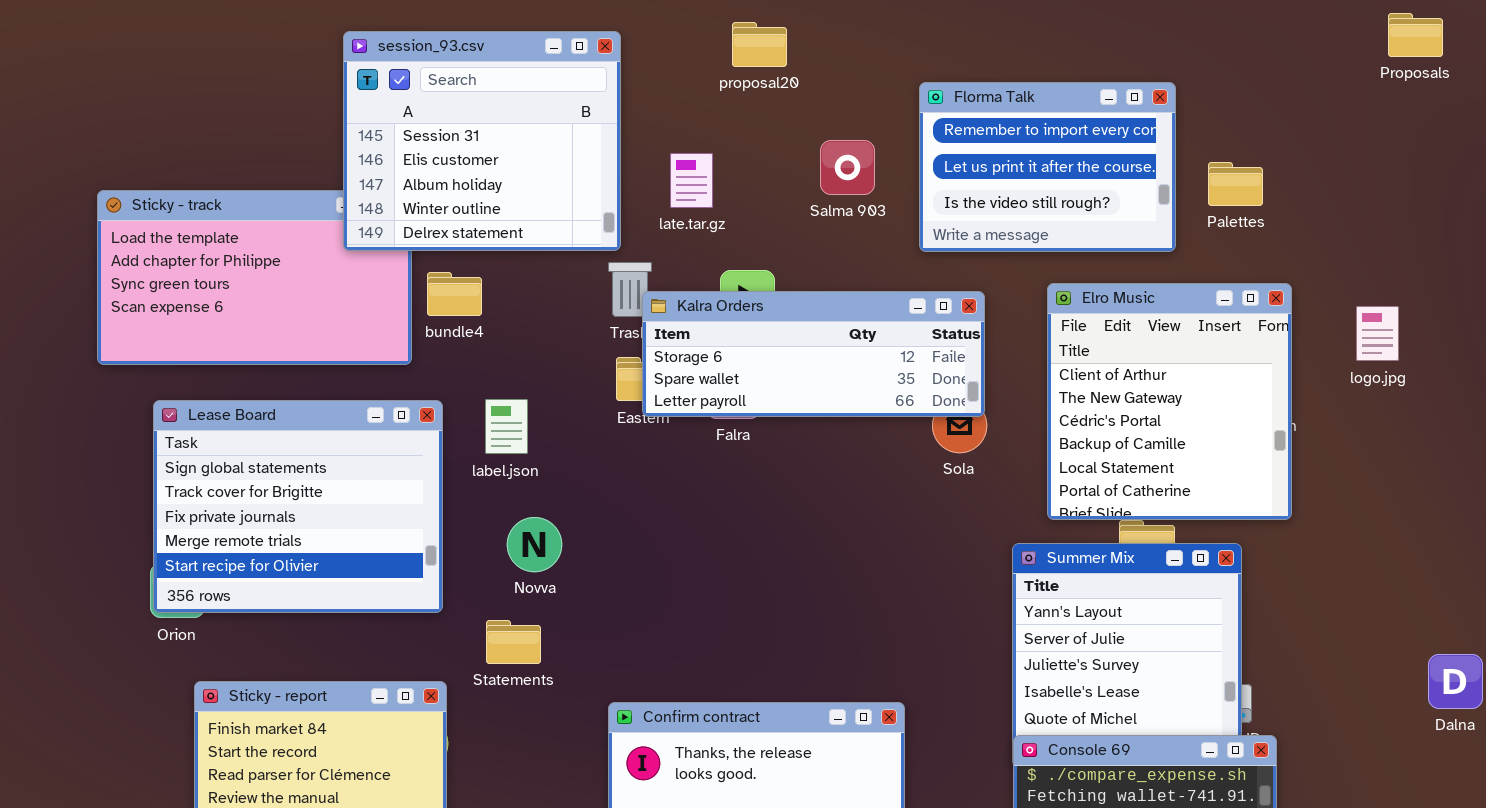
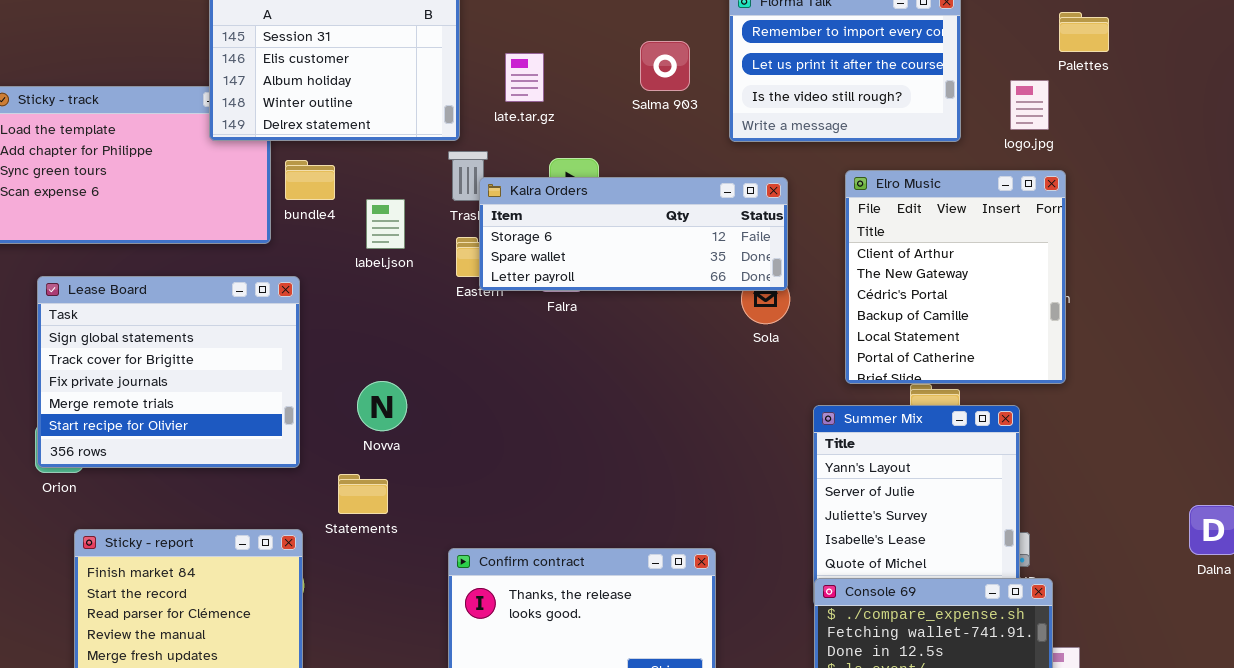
Palettes: [1208,162,1263,206] -> [1059,12,1109,52], moved
logo.jpg: [1356,306,1399,361] -> [1010,80,1049,130], moved
label.json: [485,399,528,454] -> [366,199,405,249], moved

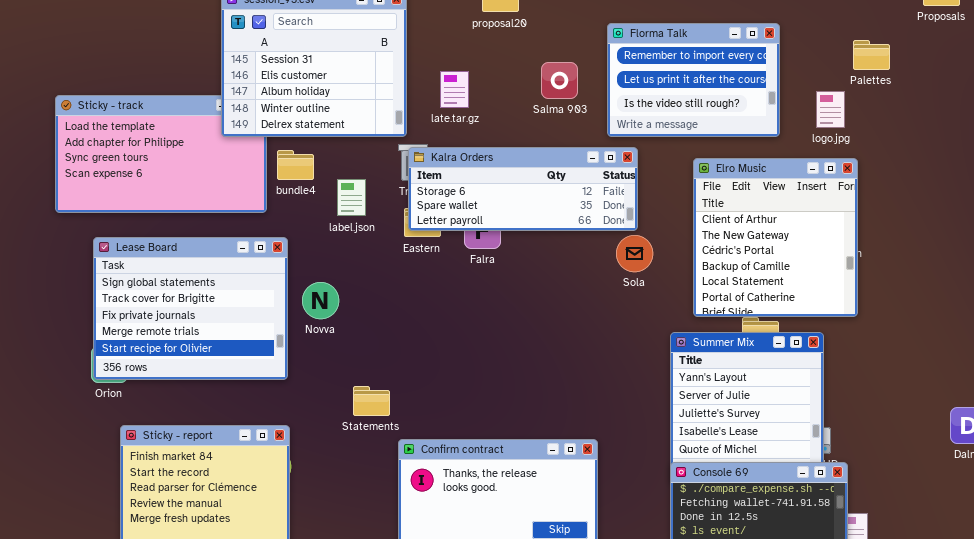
Kalra Orders: [479,177,788,291] -> [408,147,638,231], moved
Novva: [357,381,407,431] -> [302,282,339,319], moved
Statements: [338,474,388,514] -> [353,386,390,416], moved

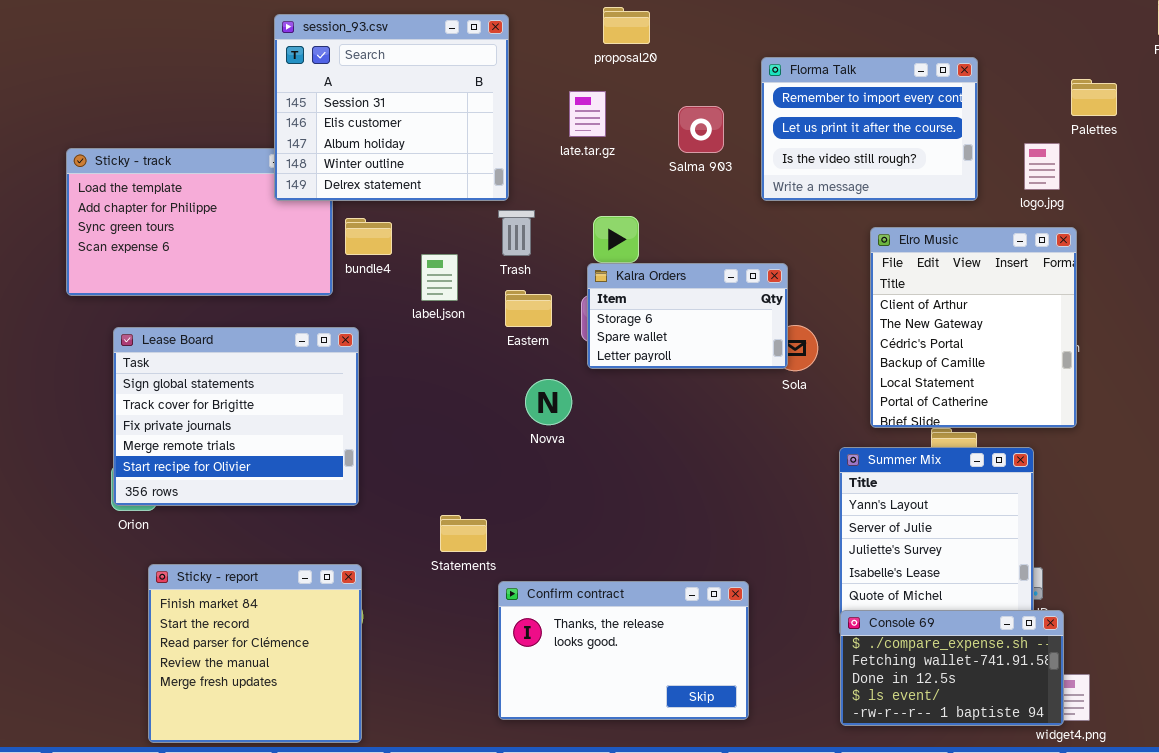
late.tar.gz: [440,71,469,108] -> [569,91,606,137], moved
Kalra Orders: [408,147,638,231] -> [587,263,788,369], moved, resized
Novva: [302,282,339,319] -> [525,379,572,425], moved

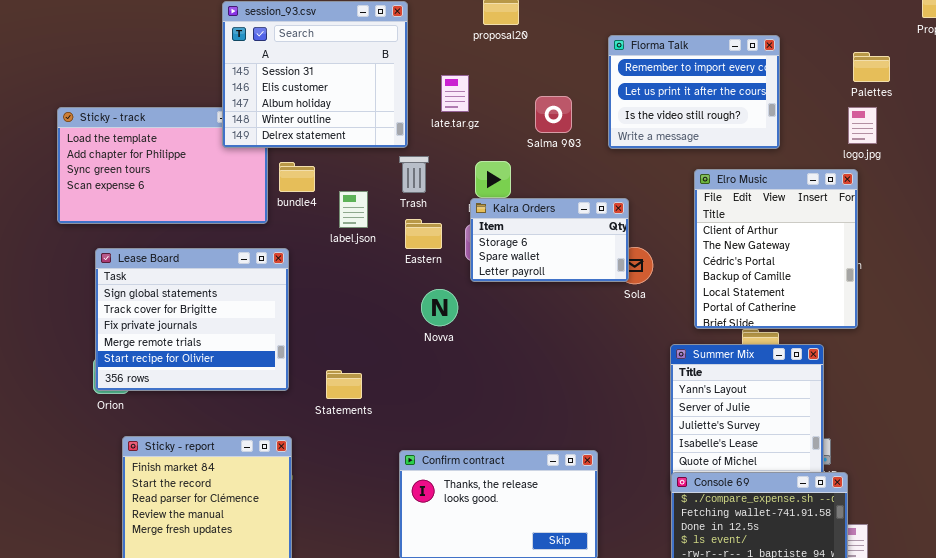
late.tar.gz: [569,91,606,137] -> [441,75,469,112], moved
Salma 903: [678,106,724,153] -> [535,96,572,133], moved
logo.jpg: [1024,143,1060,190] -> [848,107,877,144], moved
Statements: [440,515,487,552] -> [326,370,362,399], moved

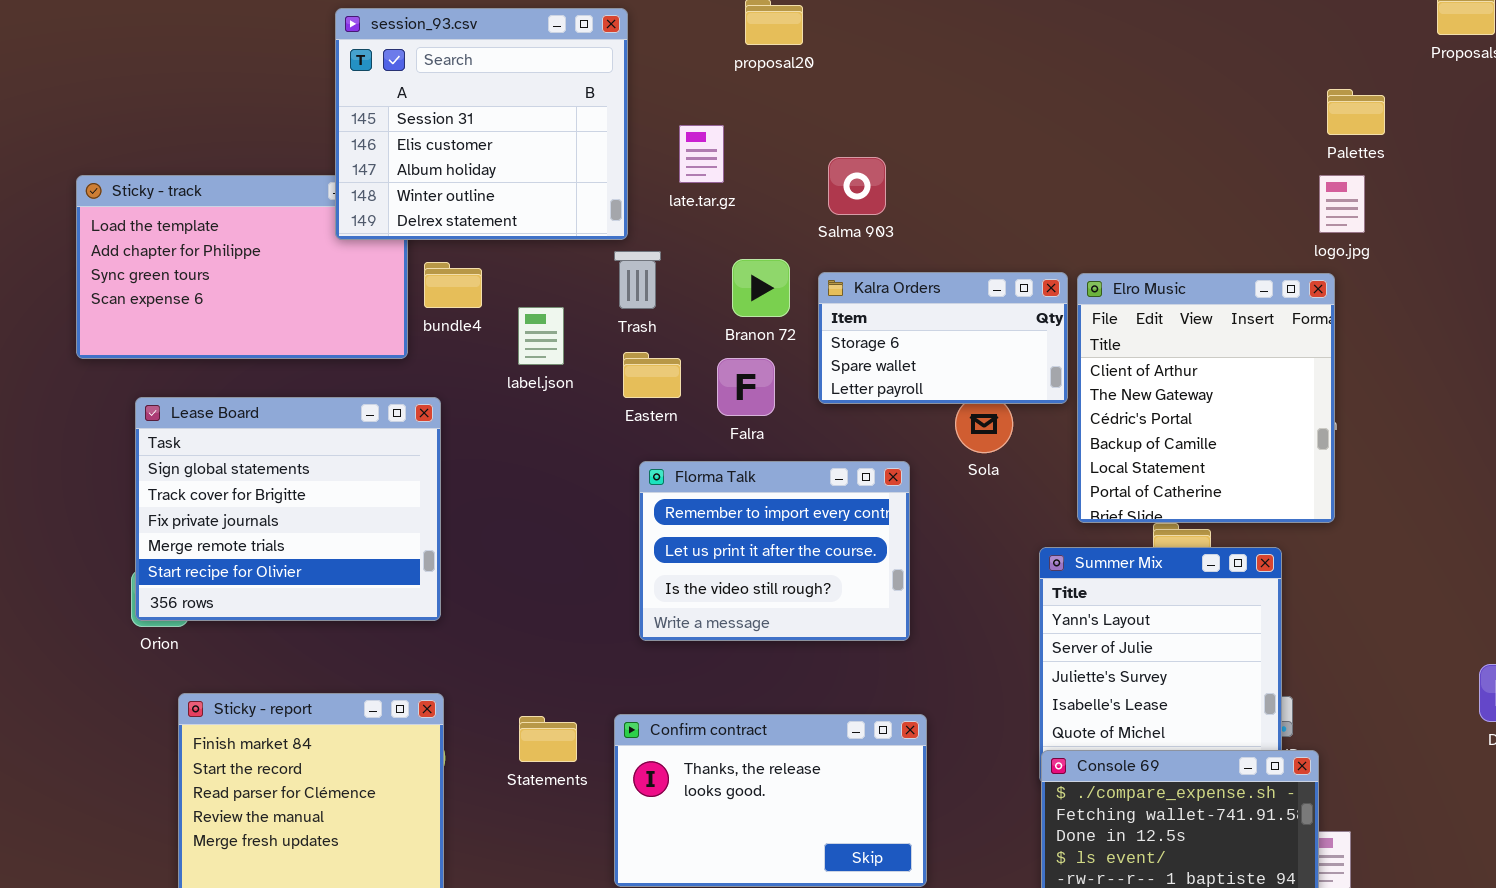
Florma Talk: [608,35,780,149] -> [639,461,910,641], moved
Kalra Orders: [470,198,629,282] -> [818,272,1068,404], moved
Statements: [326,370,362,399] -> [519,716,577,762], moved

